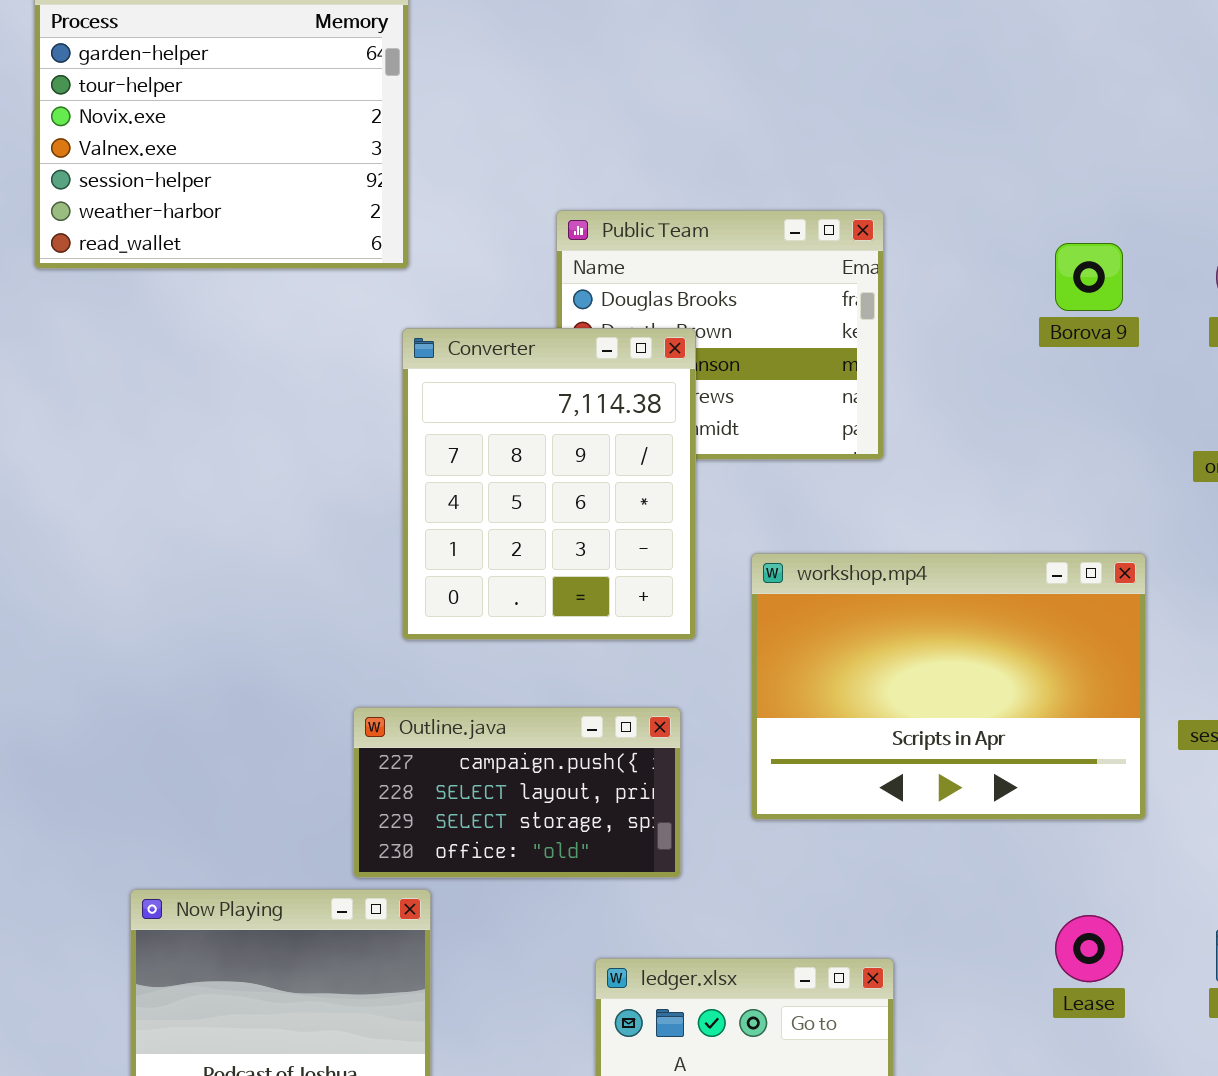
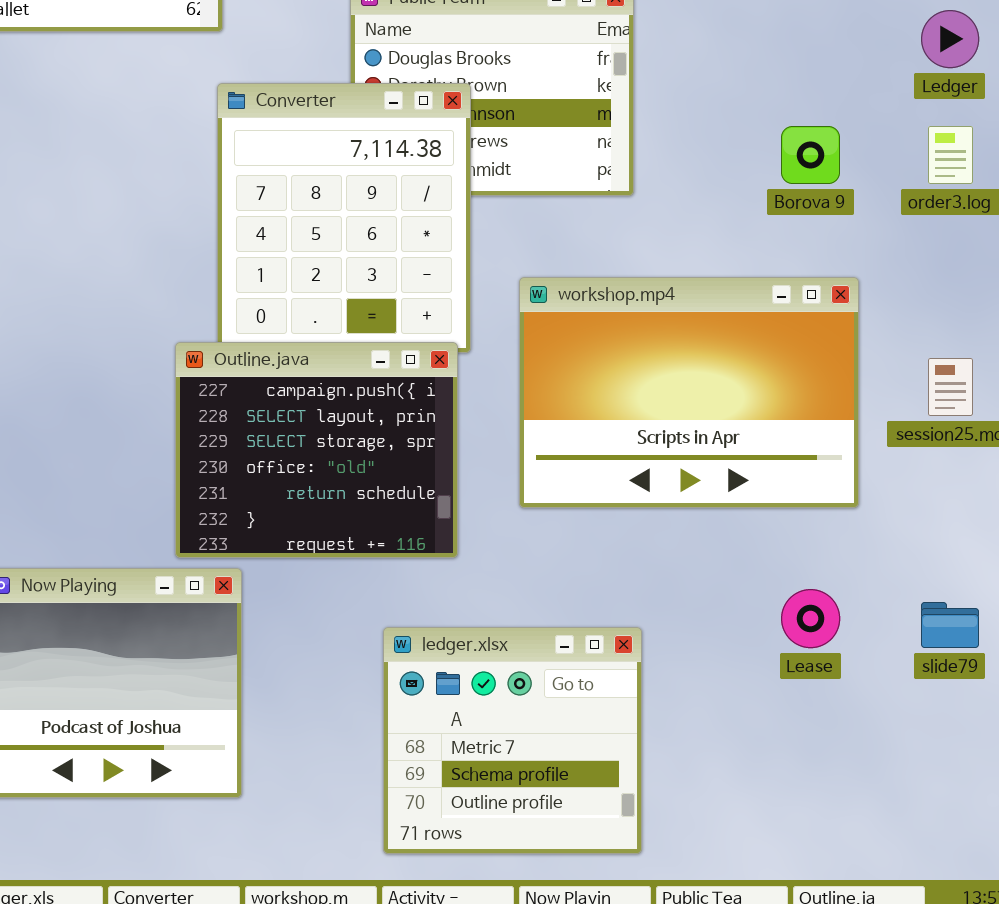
Borova 9: [1055,243,1123,311] -> [781,126,840,184], moved
Outline.java: [353,707,681,878] -> [175,342,458,558], resized

